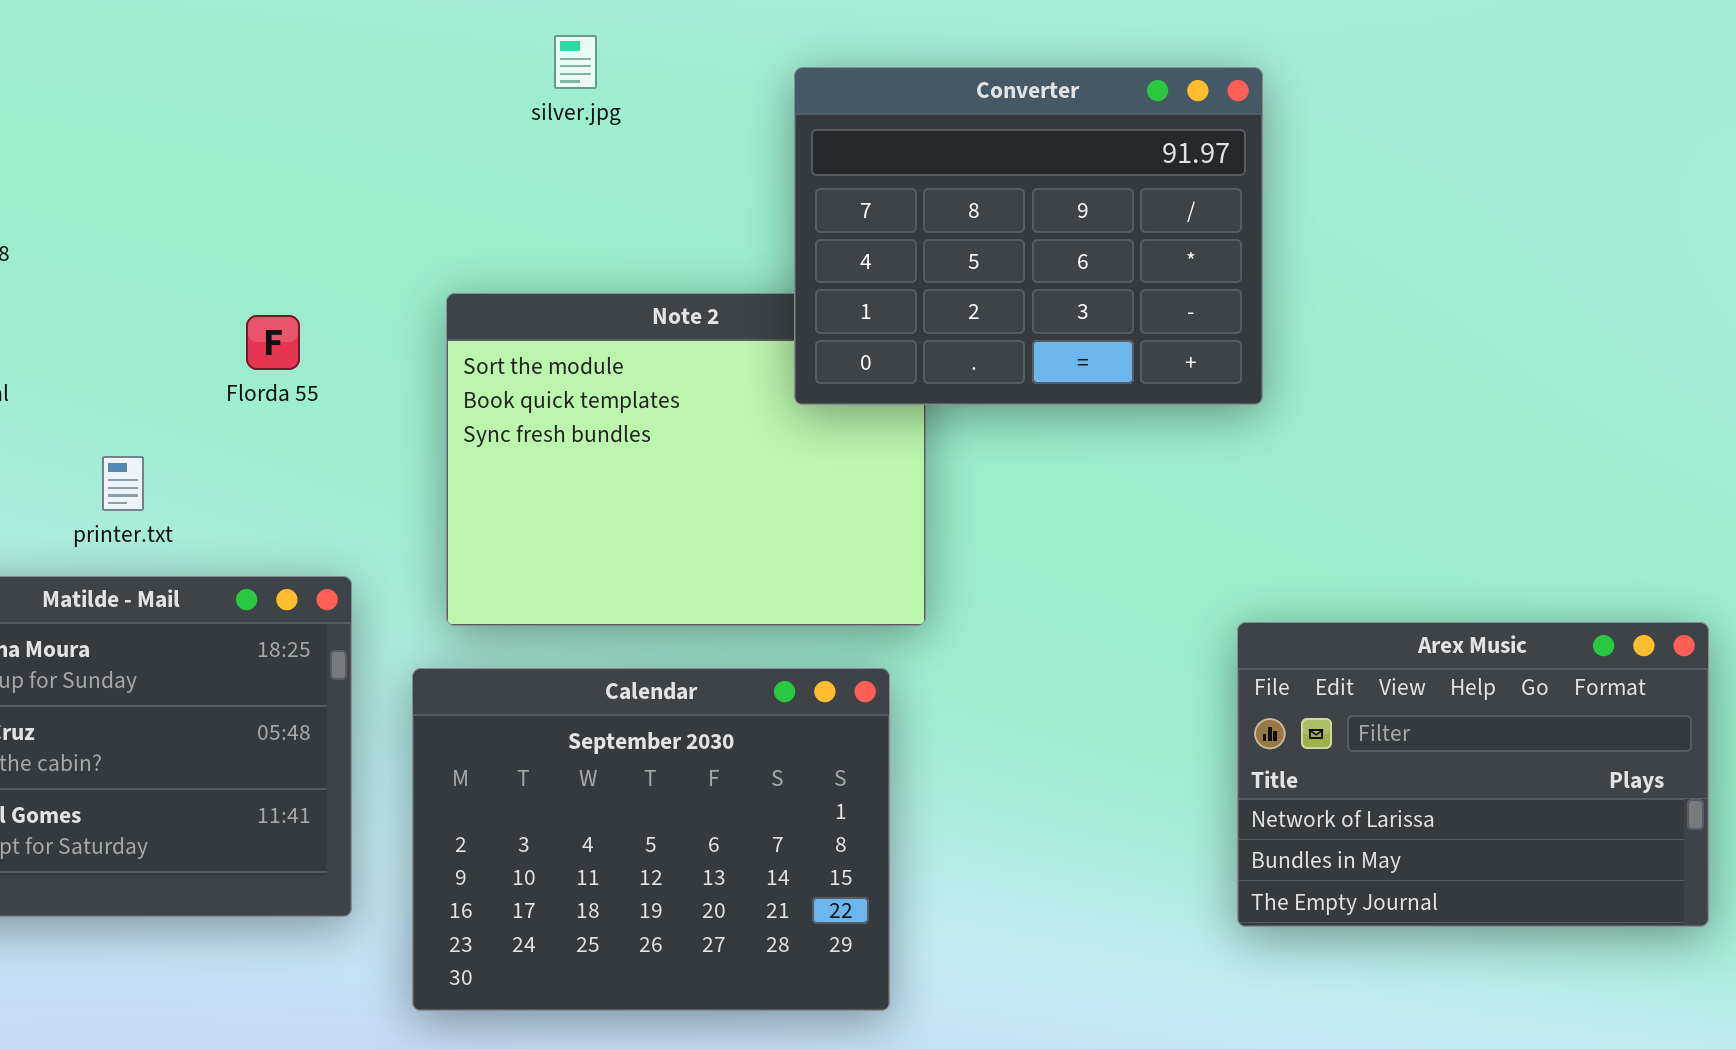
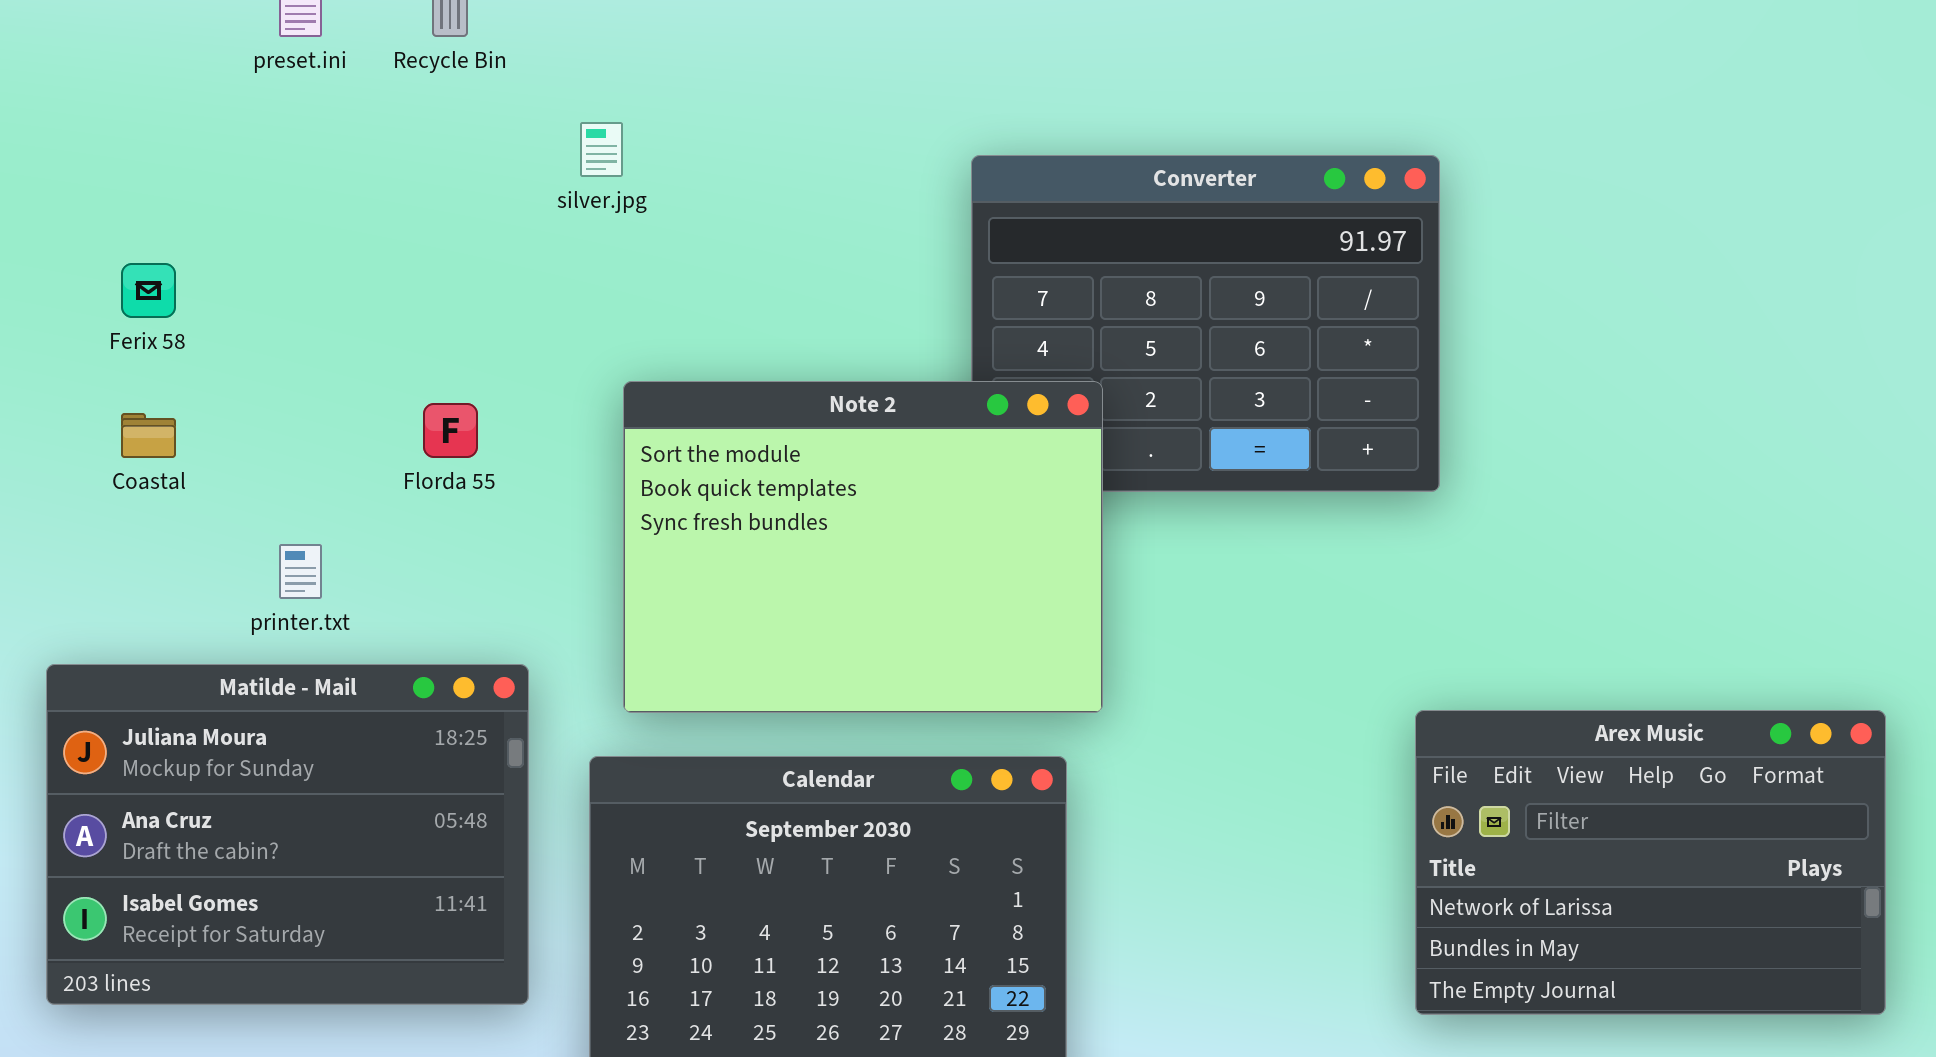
silver.jpg: [554,35,597,89] -> [580,122,623,177], moved
Note 2: [446,293,926,626] -> [623,381,1103,713], raised

